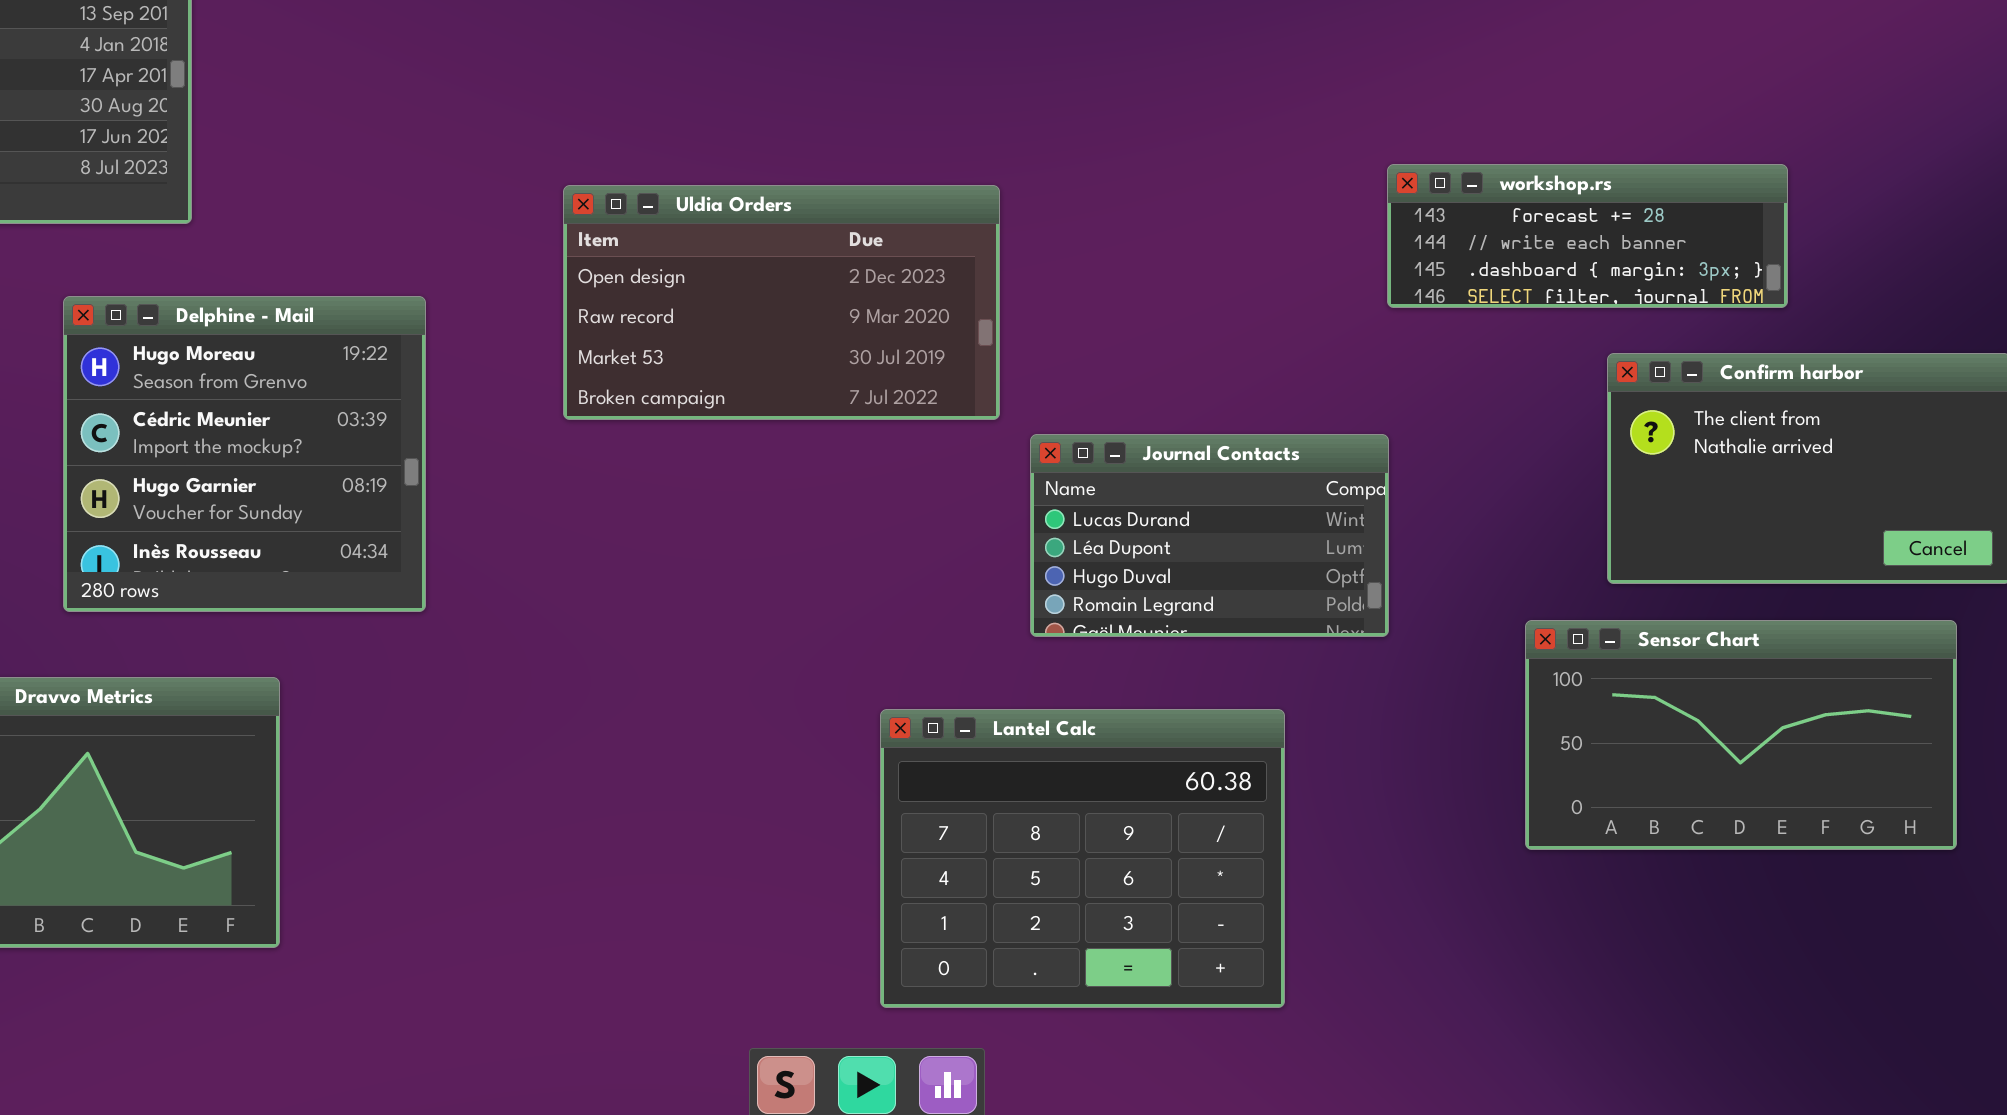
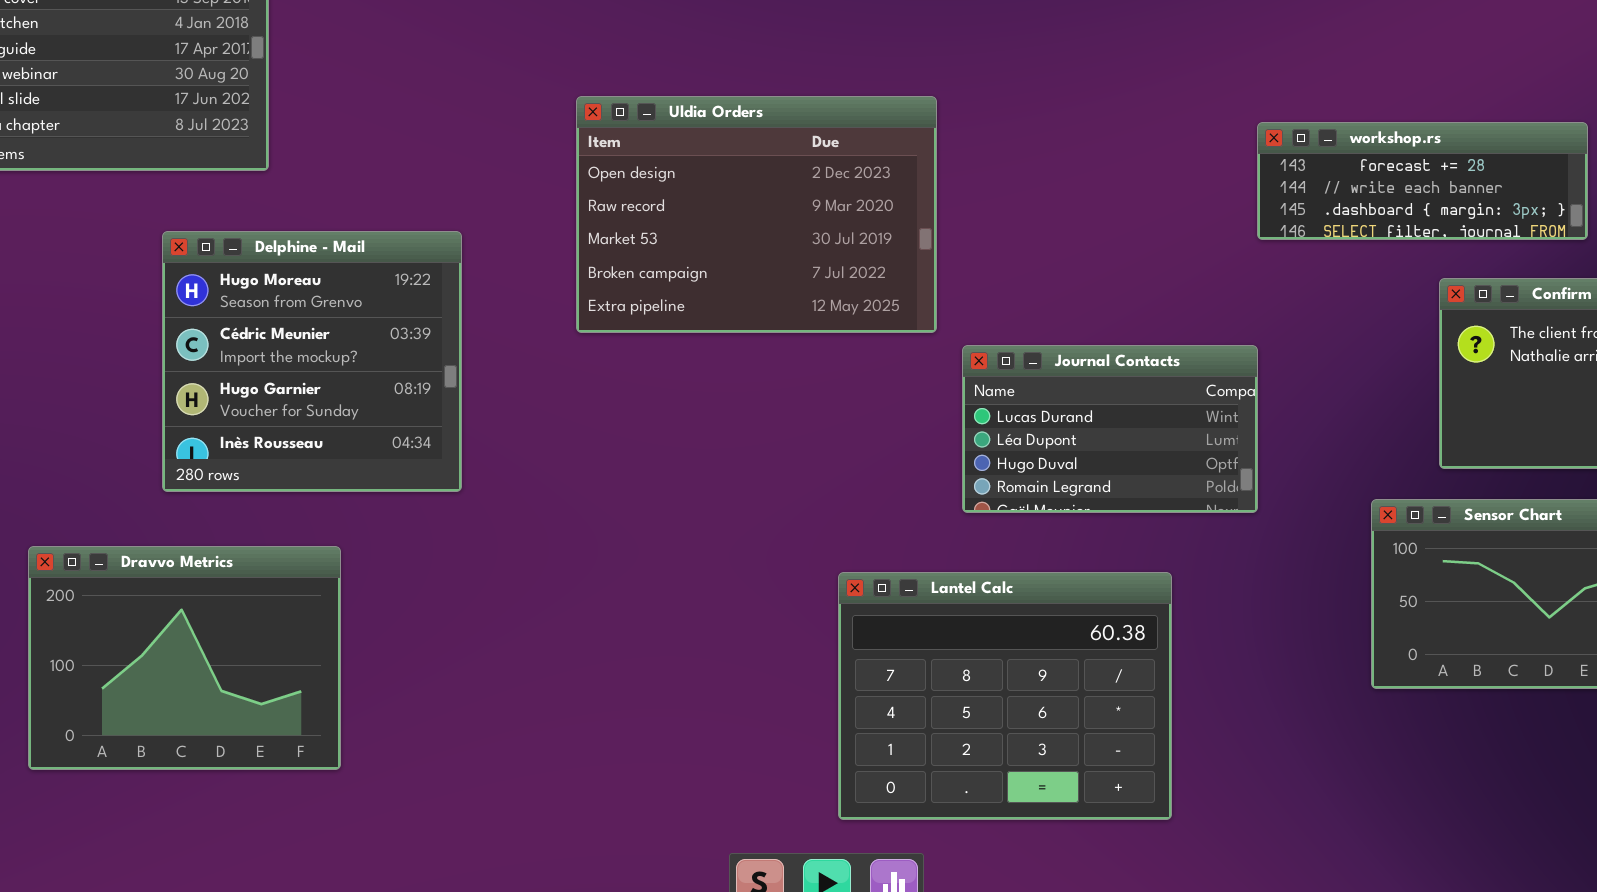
Uldia Orders: [563,185,1000,420] -> [576,96,937,333], resized

